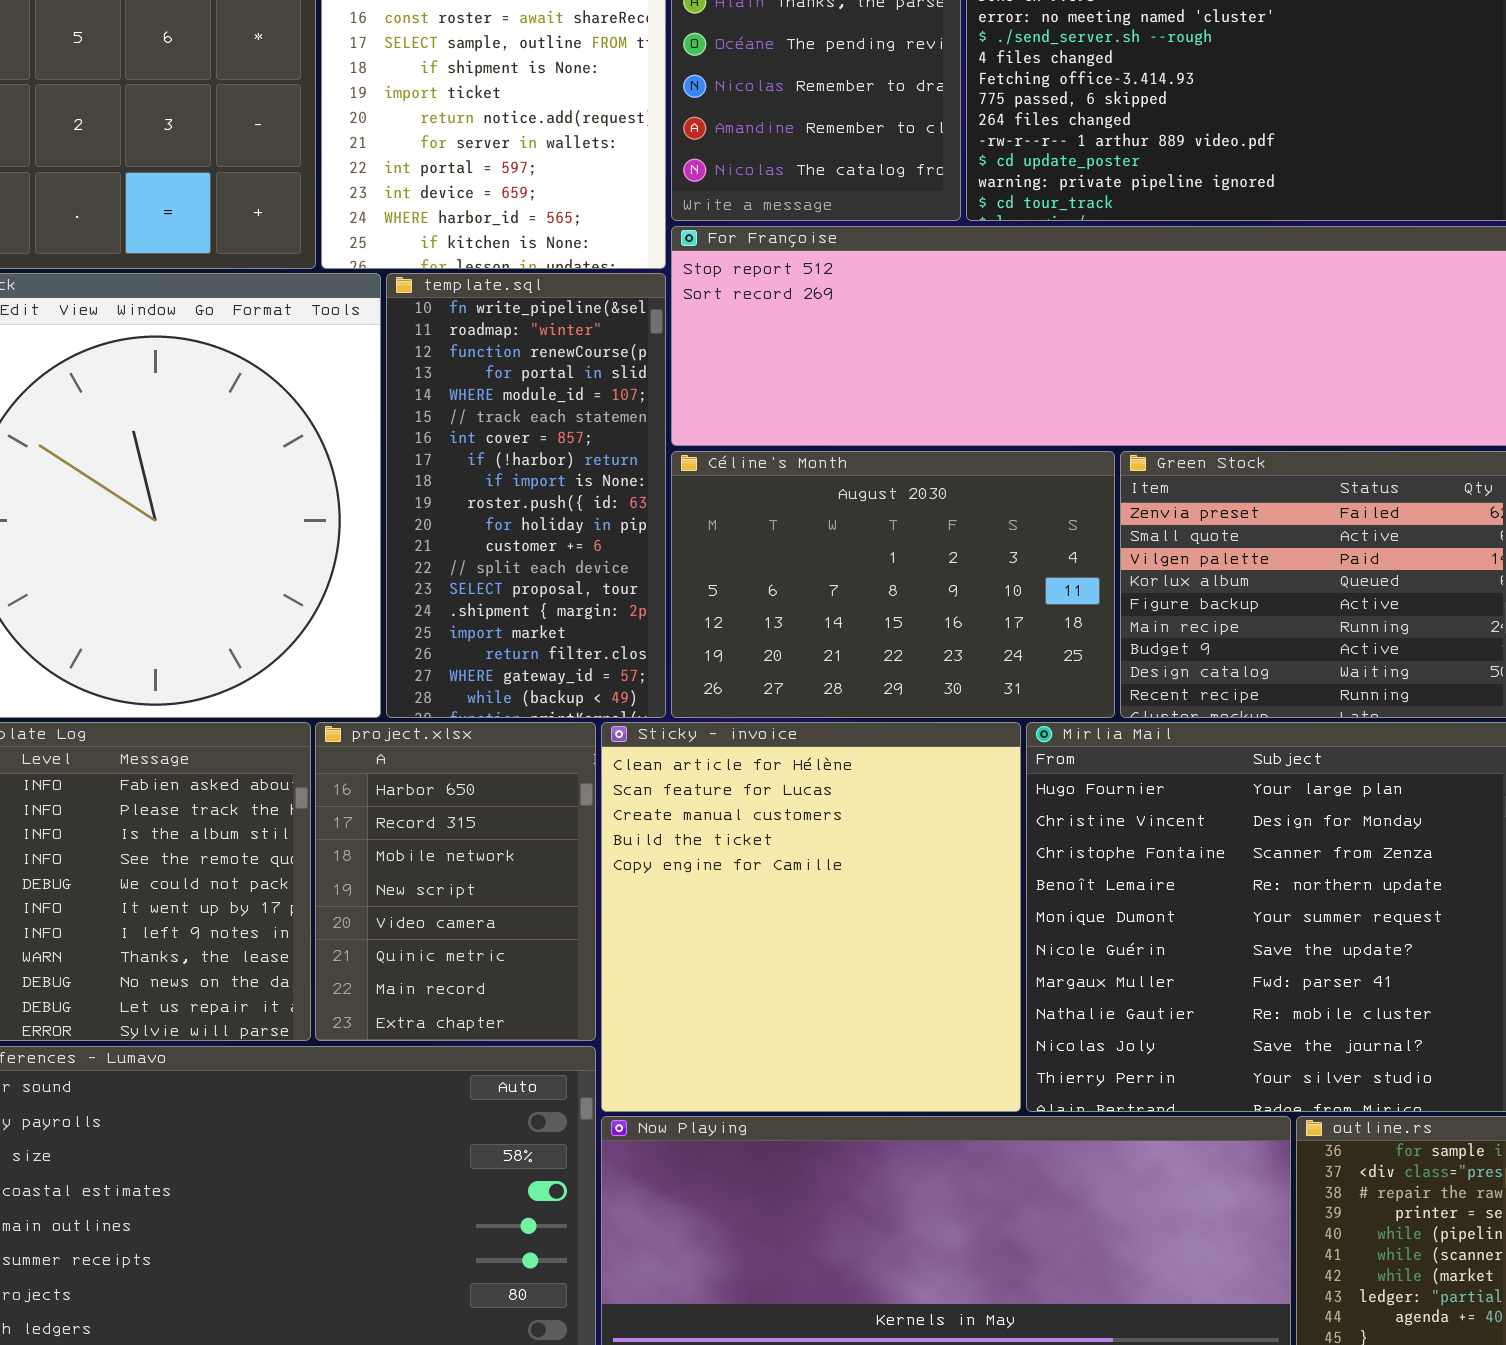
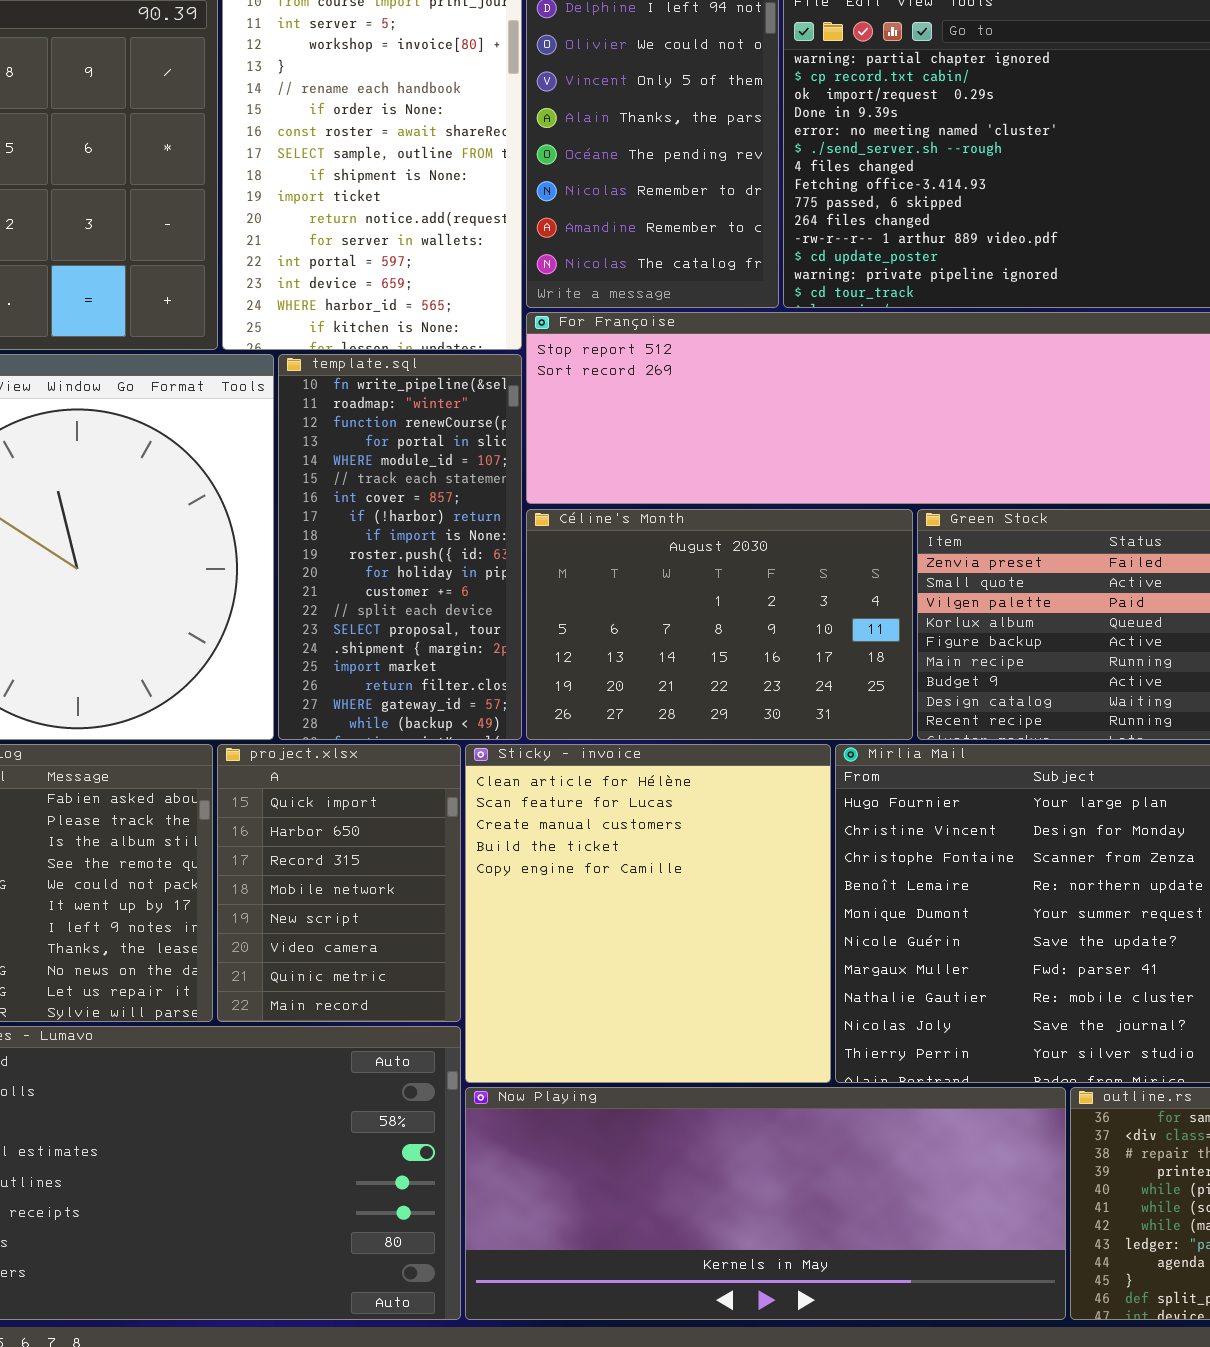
project.xlsx: [315,722,596,1041] -> [217,744,461,1022], scrolled up 1 row

